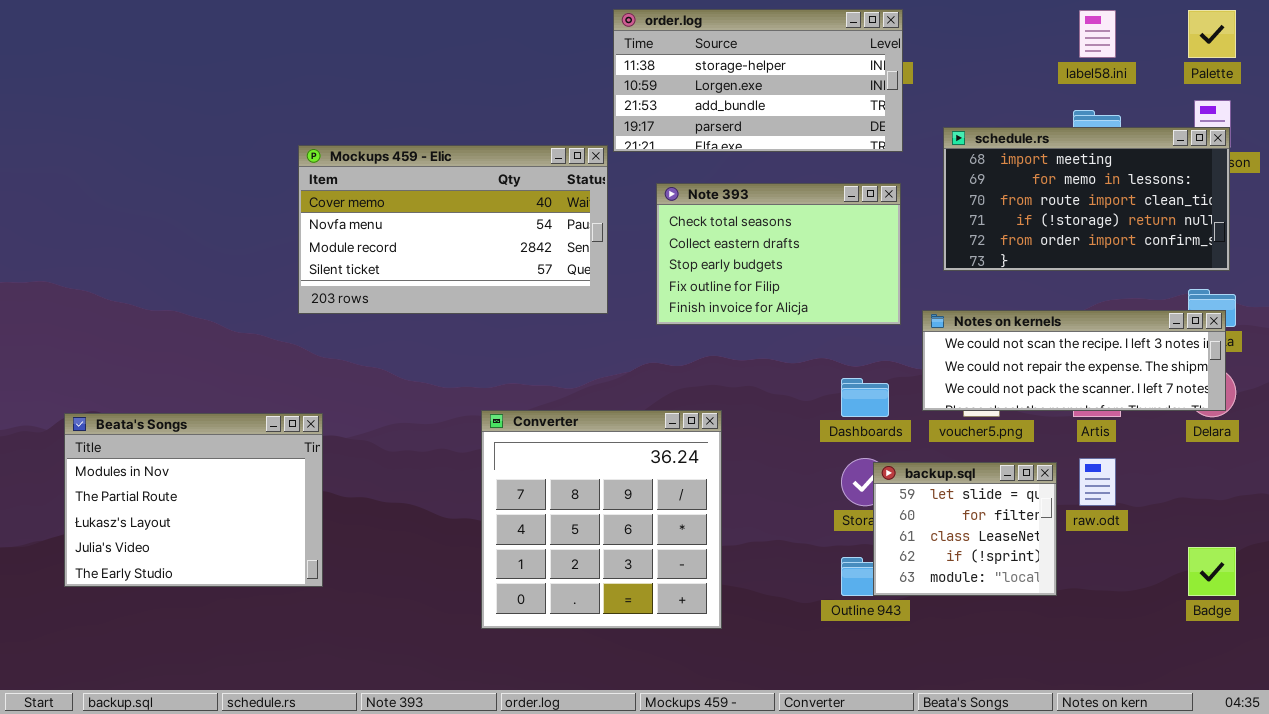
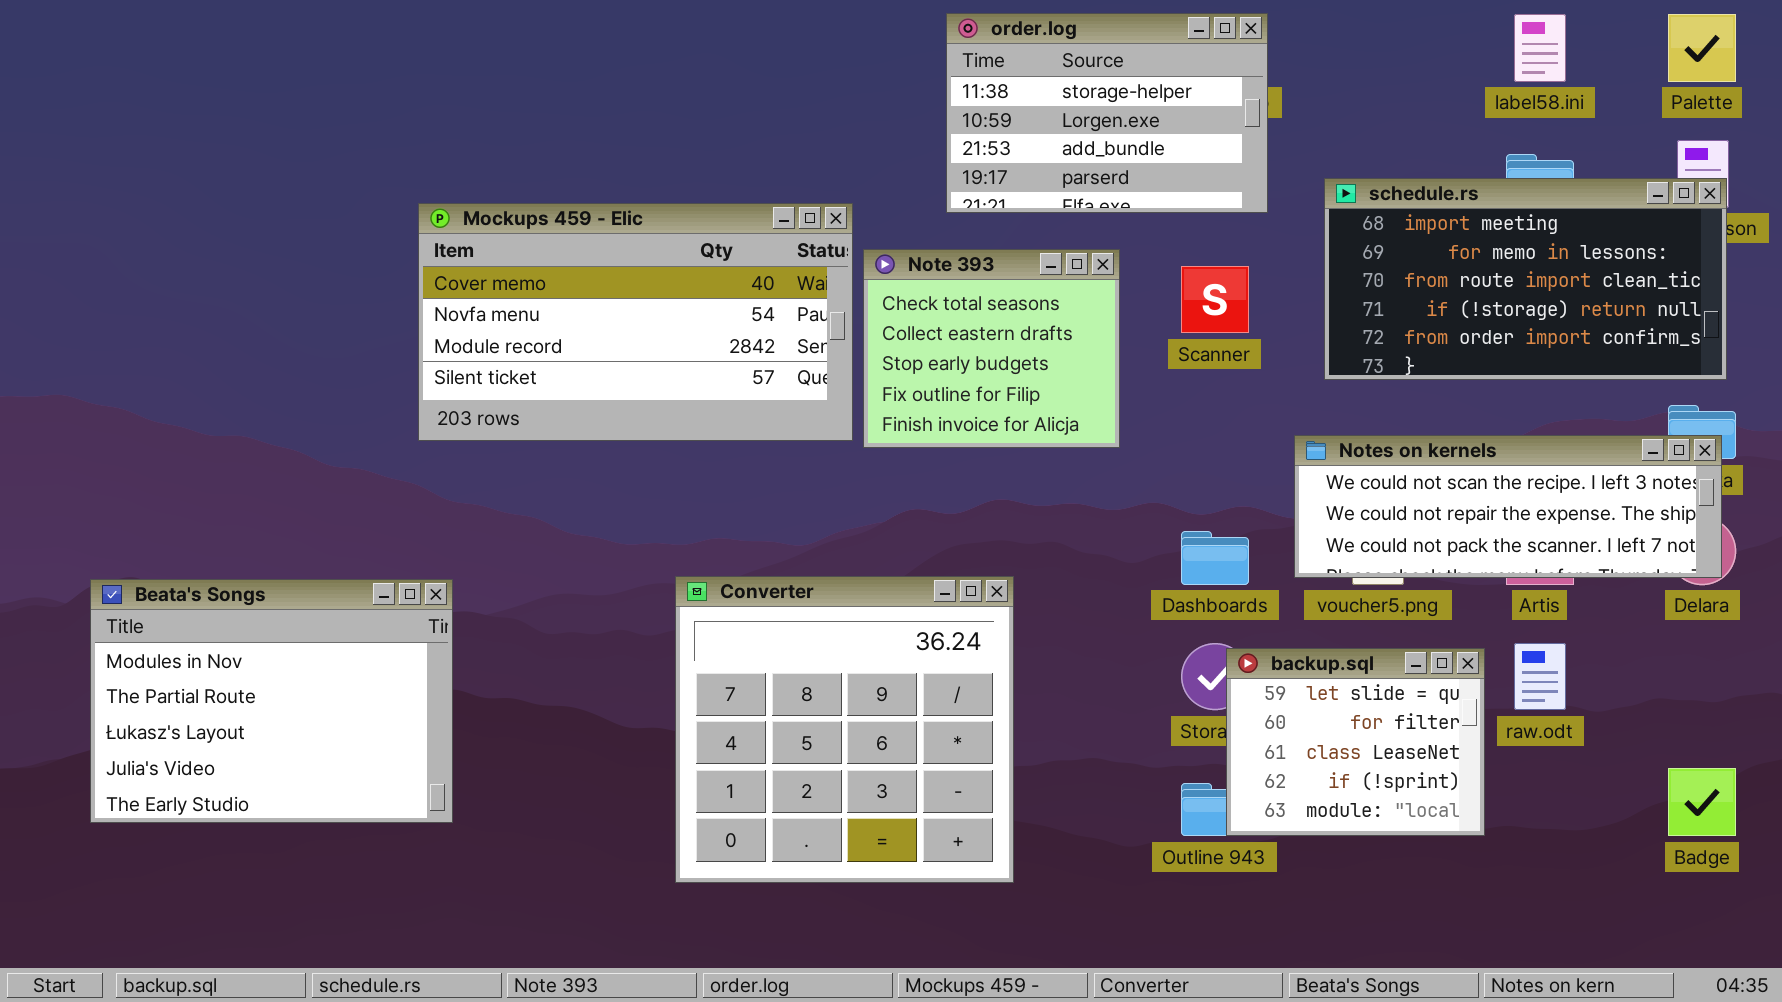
order.log: [613,9,903,152] -> [946,13,1268,213], resized
Note 393: [656,183,901,325] -> [863,249,1120,448], moved, resized

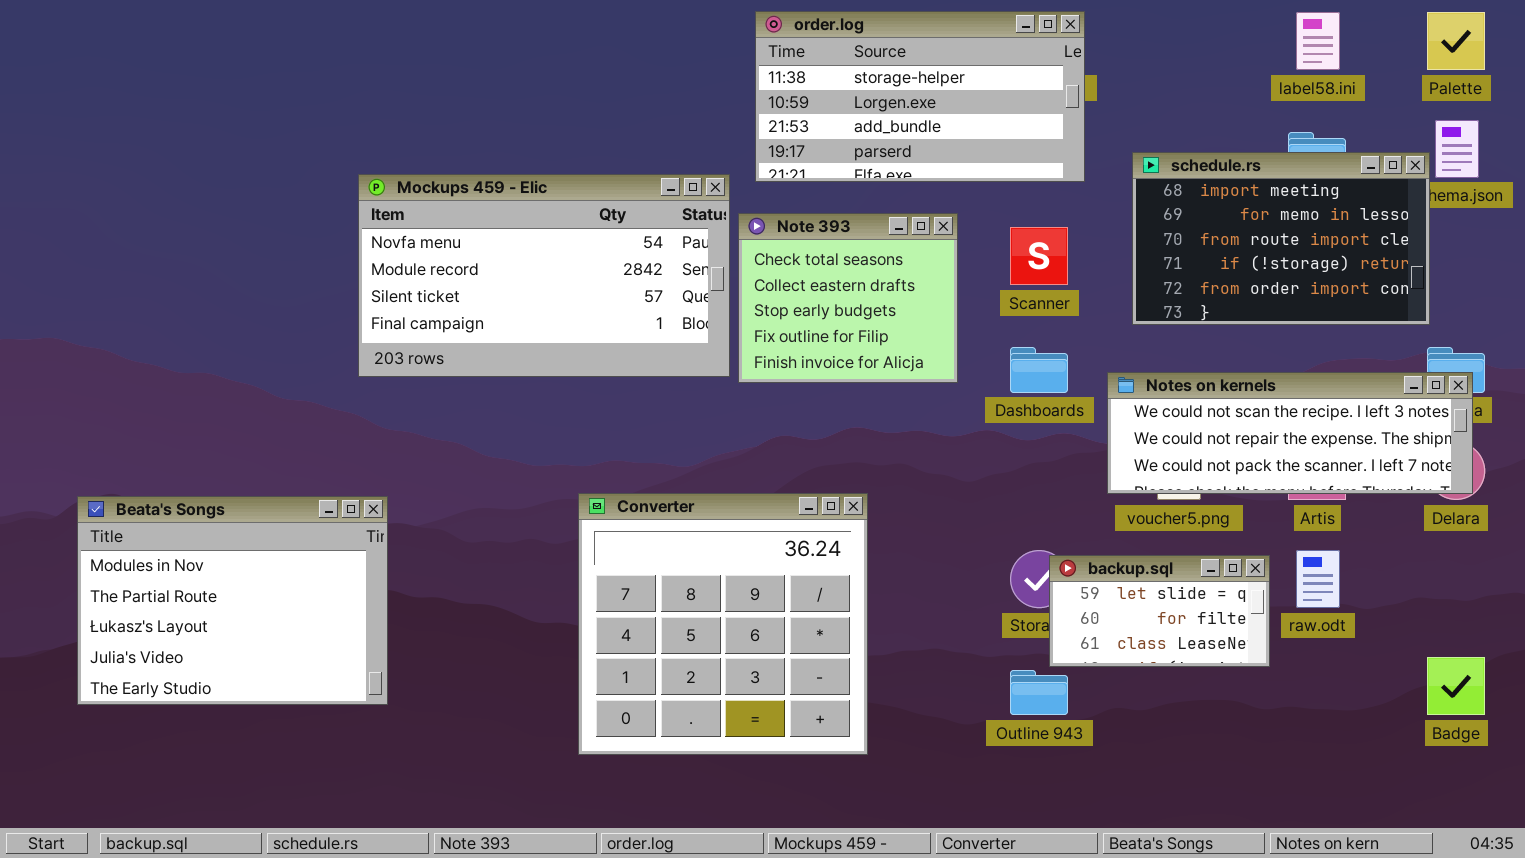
order.log: [946,13,1268,213] -> [755,11,1085,182], resized
schedule.rs: [1324,178,1727,380] -> [1132,152,1430,325], resized
Mockups 459 - Elic: [418,203,853,441] -> [358,174,730,377], scrolled down 1 row
Dashboards: [1181,531,1249,585] -> [1010,347,1068,393], moved
backup.sql: [1226,648,1485,836] -> [1049,555,1270,667], resized

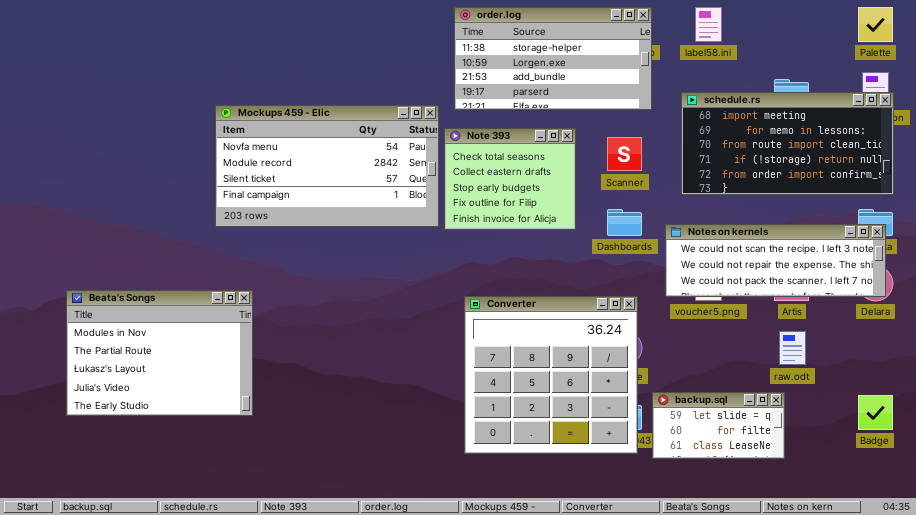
label58.ini: [1296,12,1340,70] -> [695,7,722,42], moved
schedule.rs: [1132,152,1430,325] -> [681,92,894,195], resized
Converter: [578,493,868,755] -> [464,296,638,454], moved
Beata's Songs: [77,496,388,705] -> [66,290,253,416], moved
backup.sql: [1049,555,1270,667] -> [652,392,785,459], moved

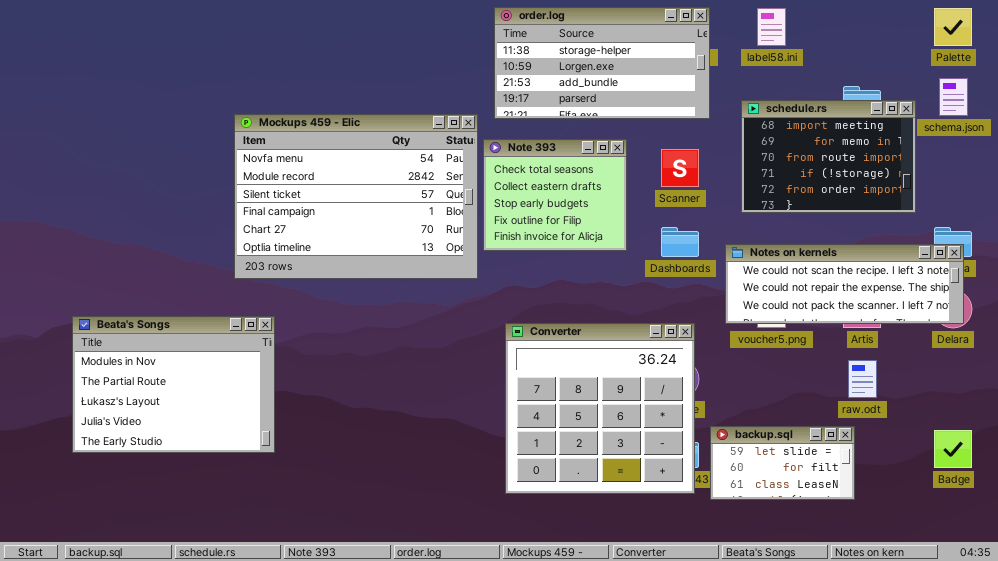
schedule.rs: [681,92,894,195] -> [741,100,916,213], resized
Mockups 459 - Elic: [215,105,439,227] -> [234,114,478,279], resized

